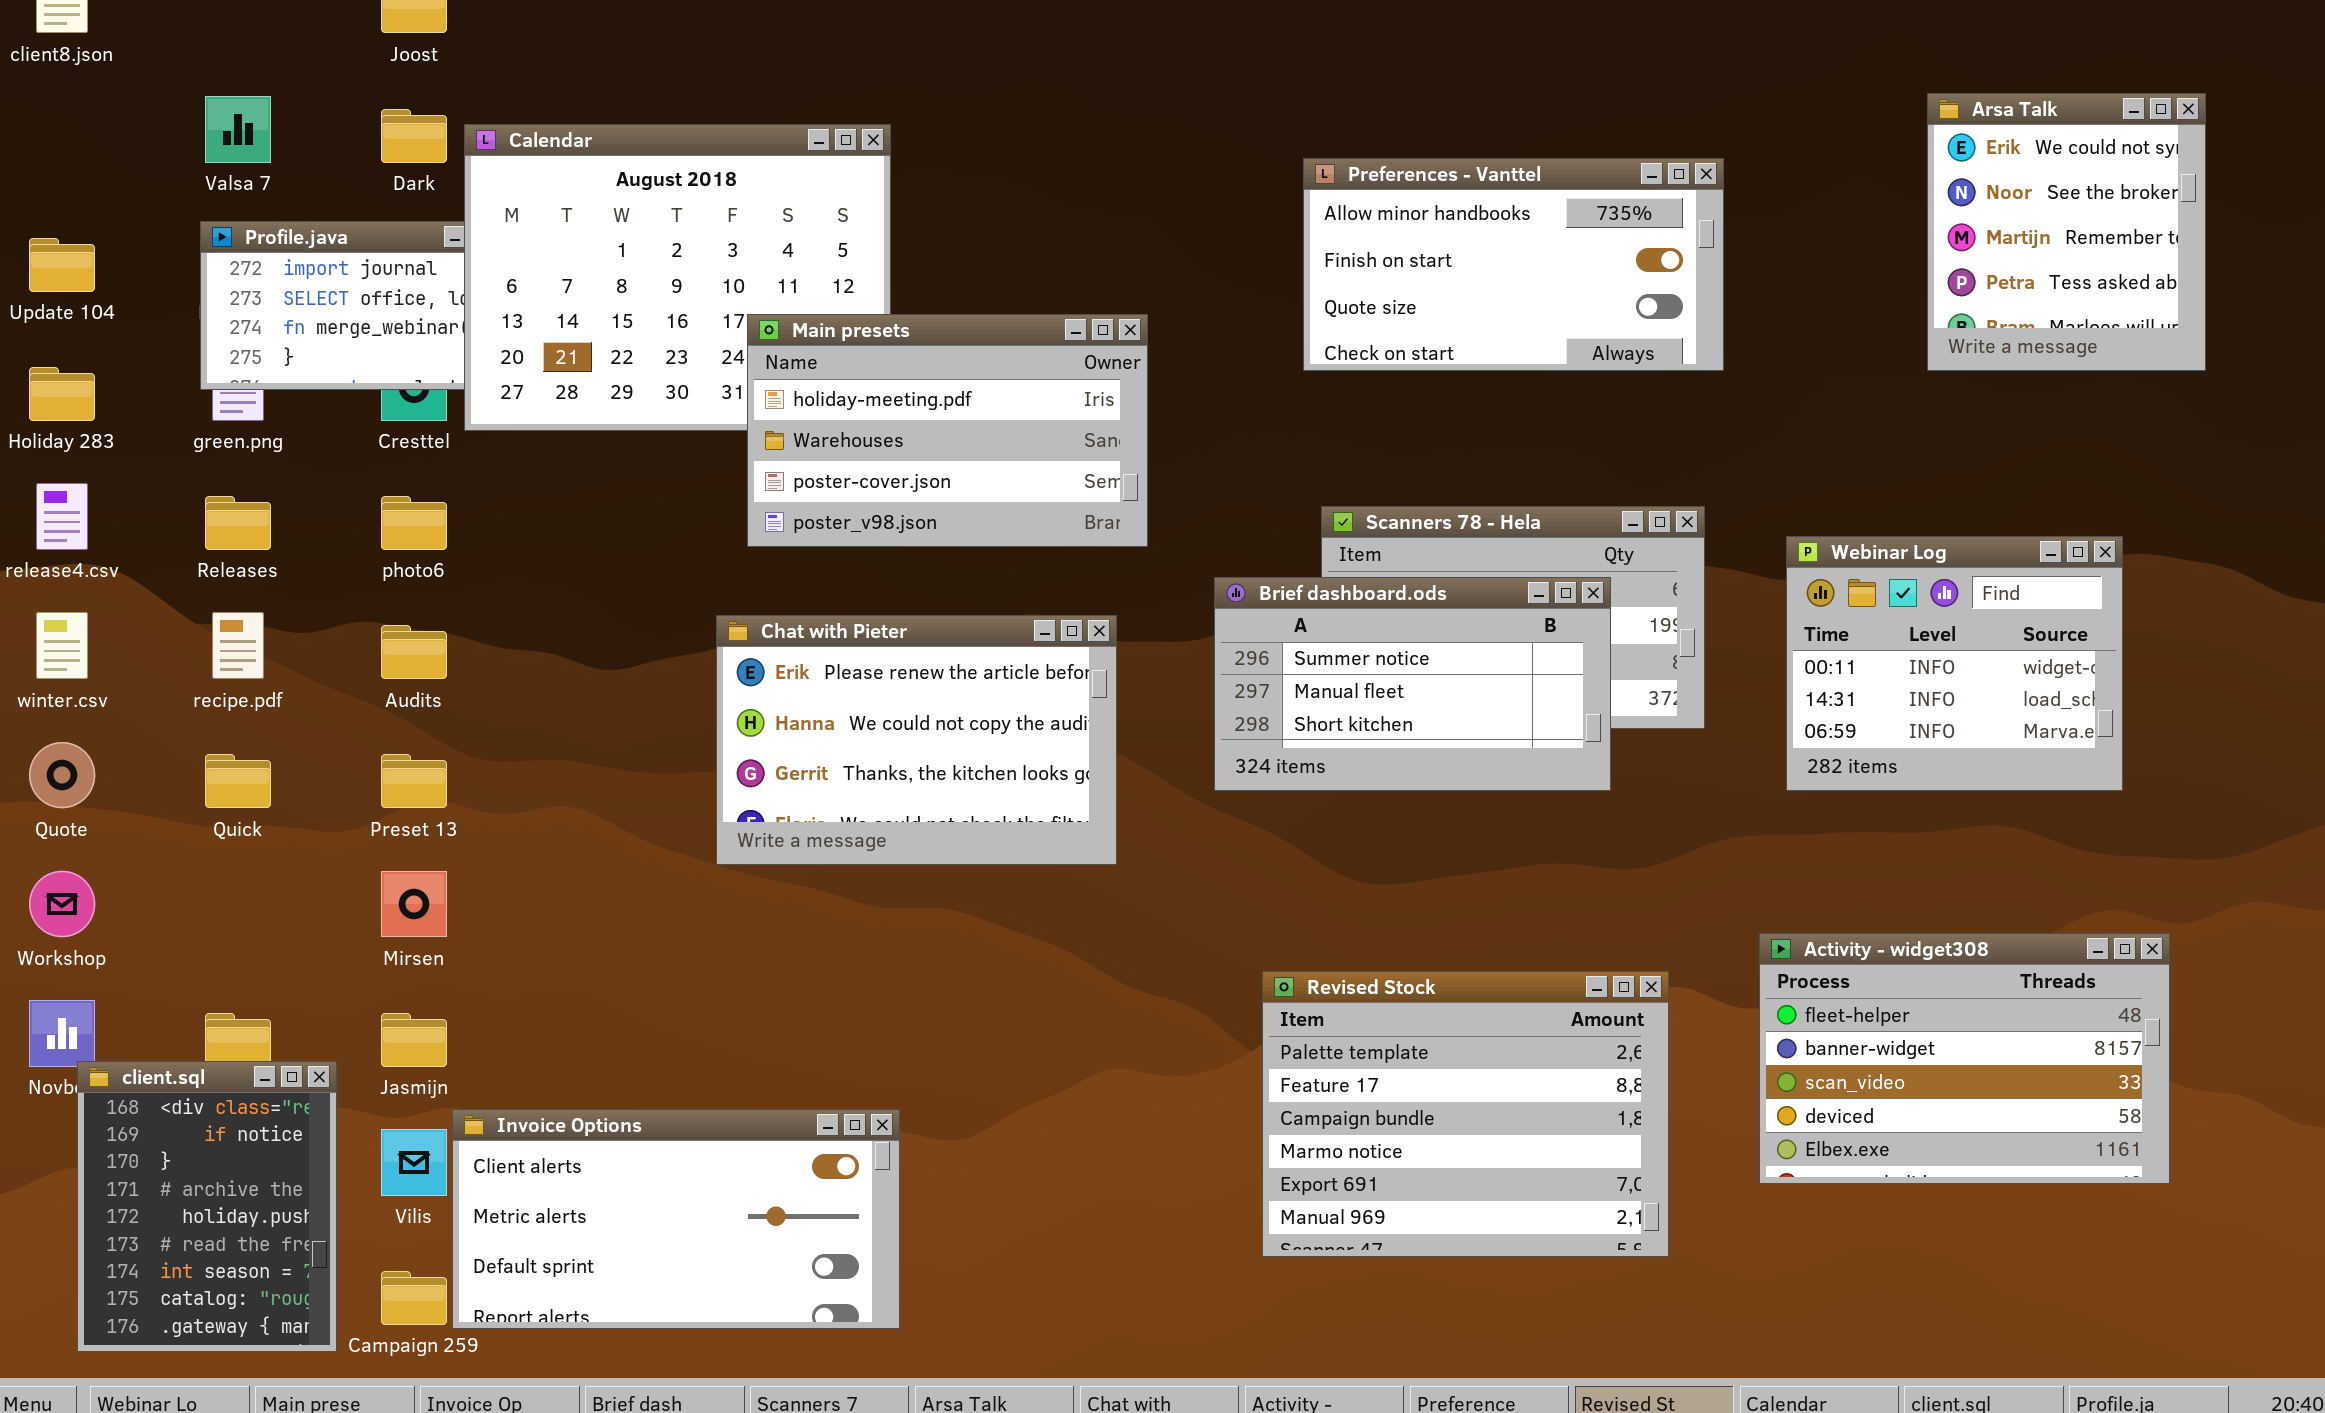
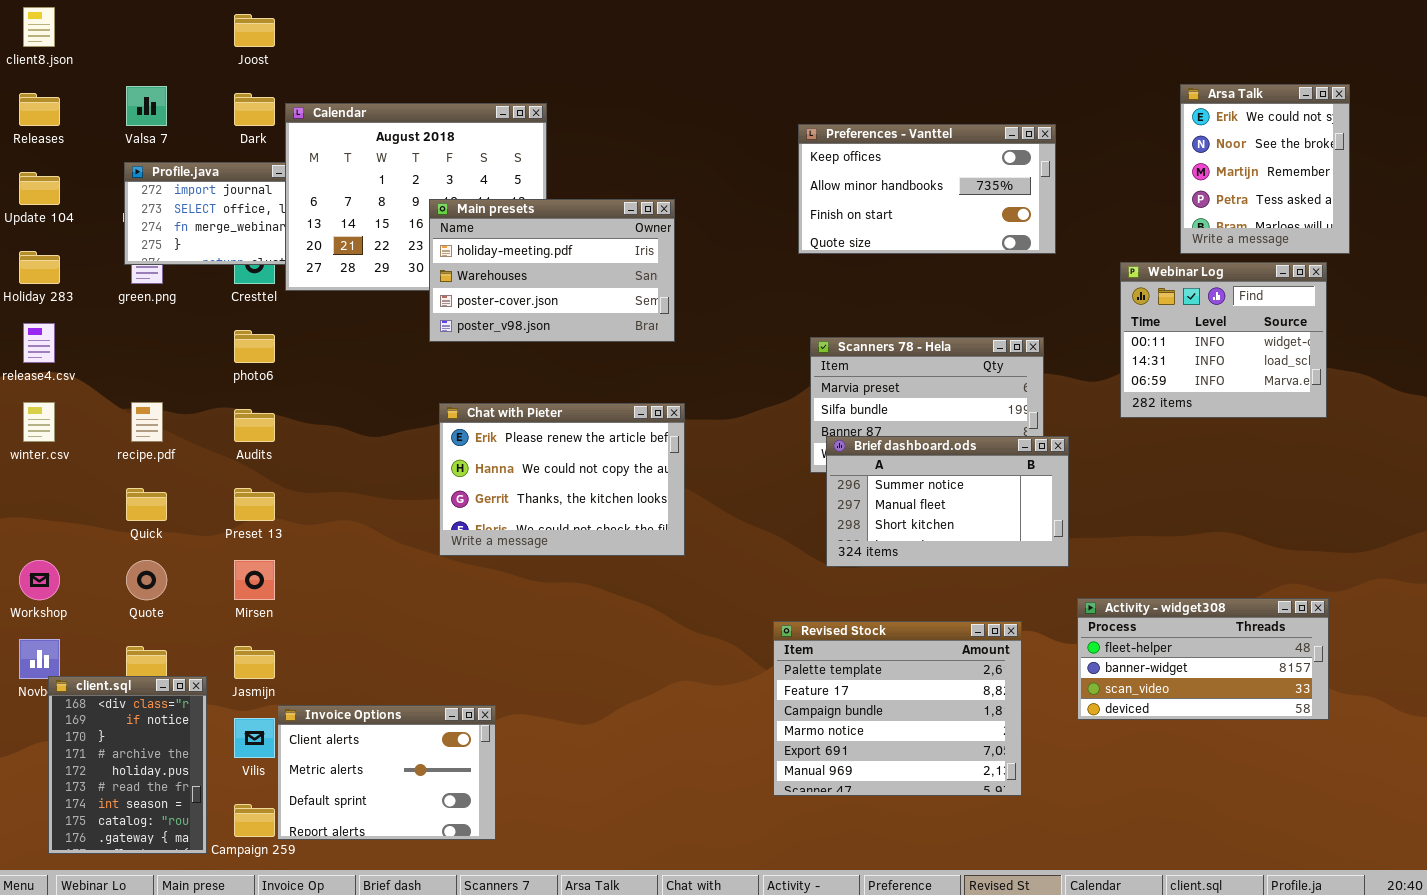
Preferences - Vanttel: [1303,158,1724,371] -> [798,124,1056,254], scrolled up 1 row
Main presets: [747,314,1148,547] -> [429,199,675,342], moved
Releases: [205,496,271,550] -> [19,93,60,126], moved
Webinar Log: [1786,536,2123,791] -> [1120,262,1327,418], moved
Brief dashboard.ods: [1214,577,1611,791] -> [826,436,1069,567], moved
Quote: [29,742,95,808] -> [126,560,167,600], moved
Activity - widget308: [1759,933,2170,1184] -> [1077,598,1329,720], resized
Invoice Options: [452,1109,900,1329] -> [277,705,496,840], resized

